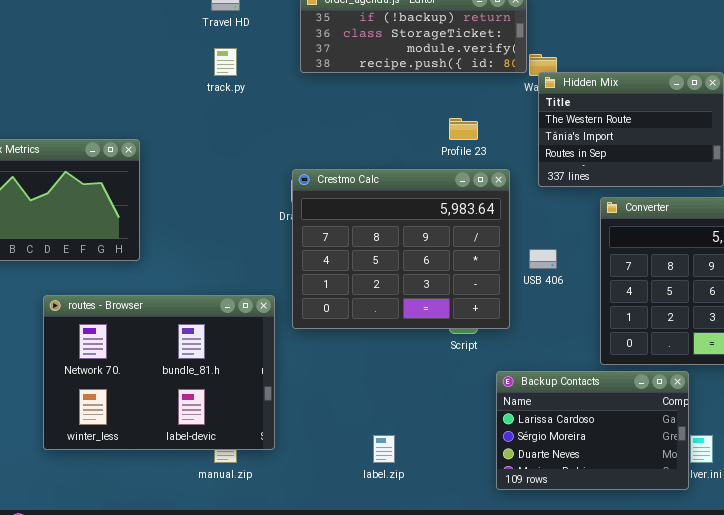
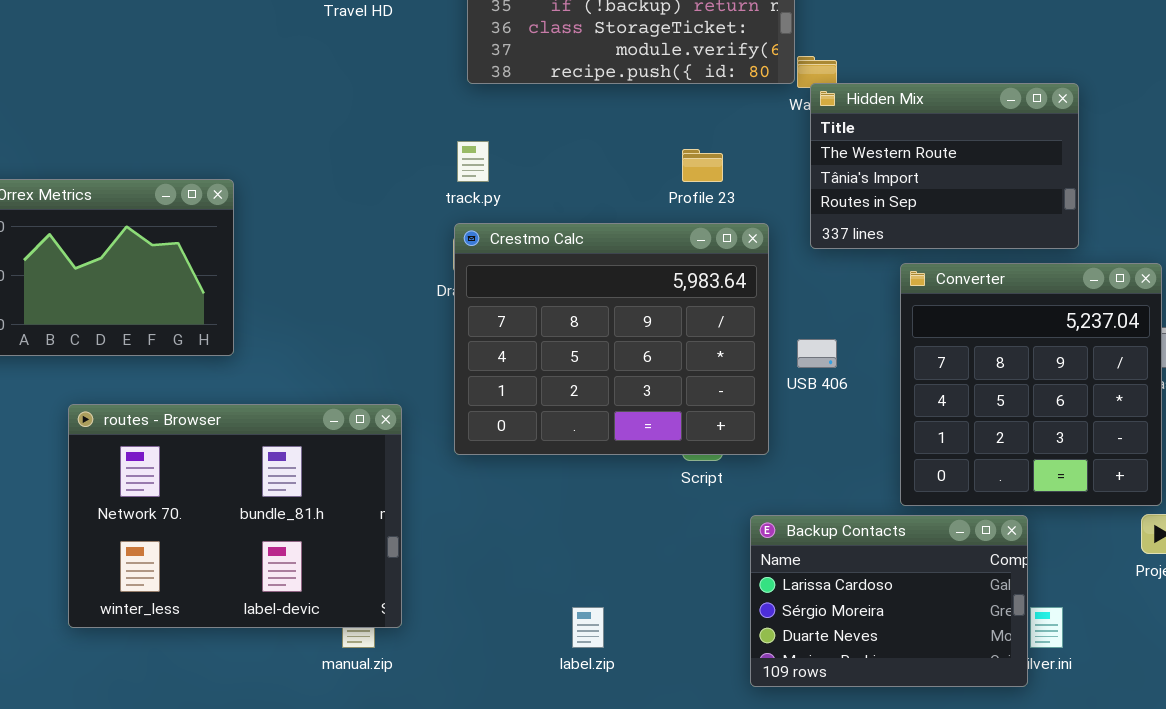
track.py: [214,48,237,76] -> [457,141,489,182], moved
routes - Browser: [43,295,275,450] -> [68,404,402,628], moved

